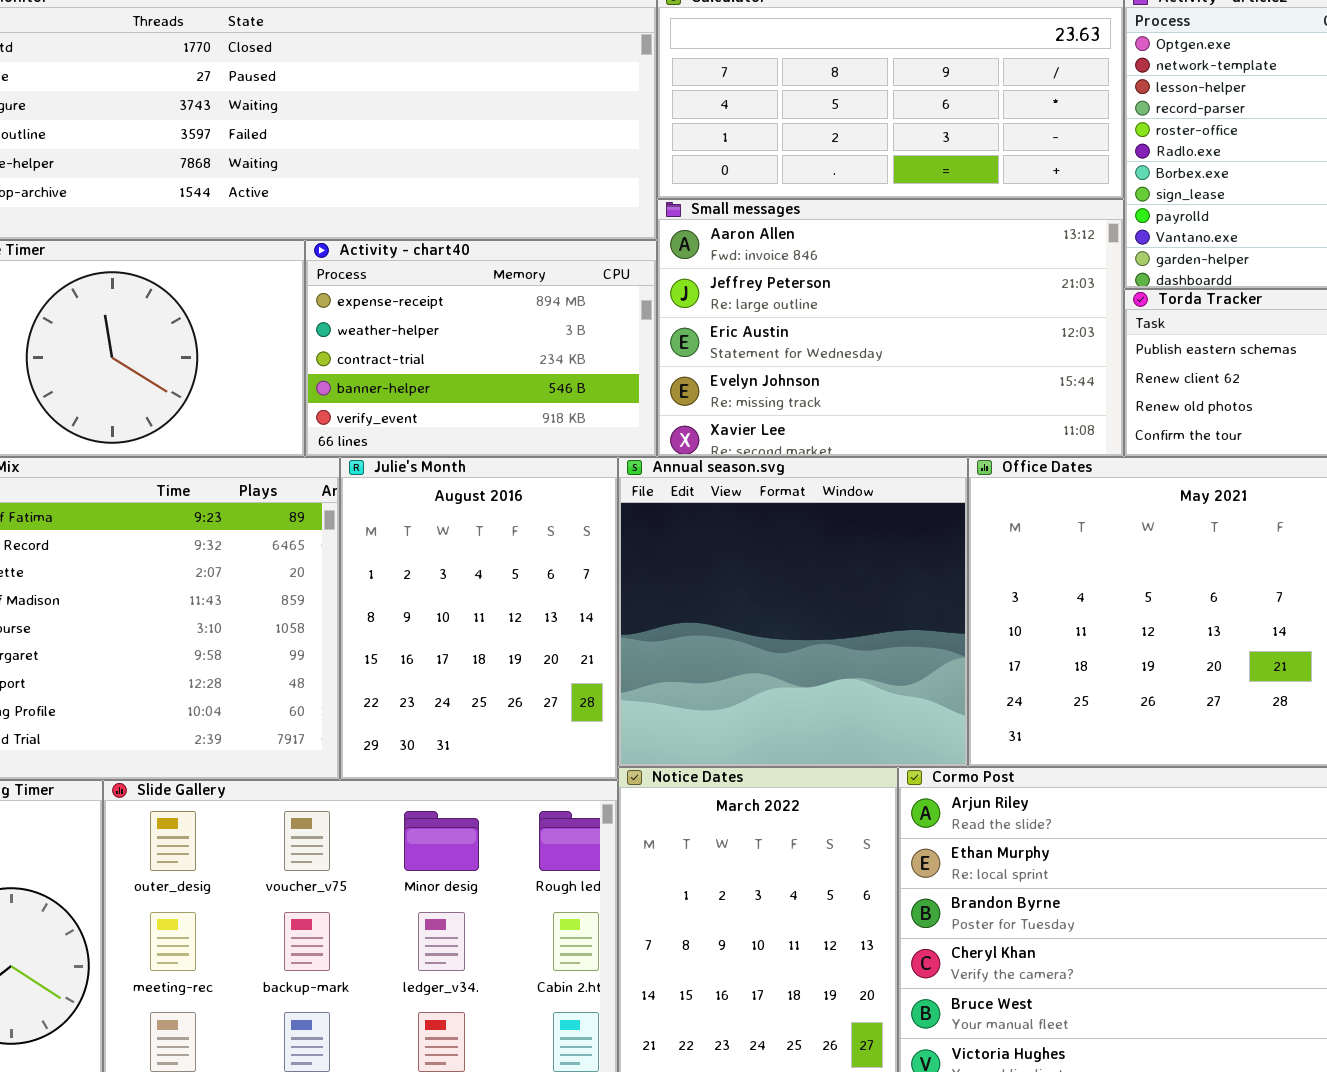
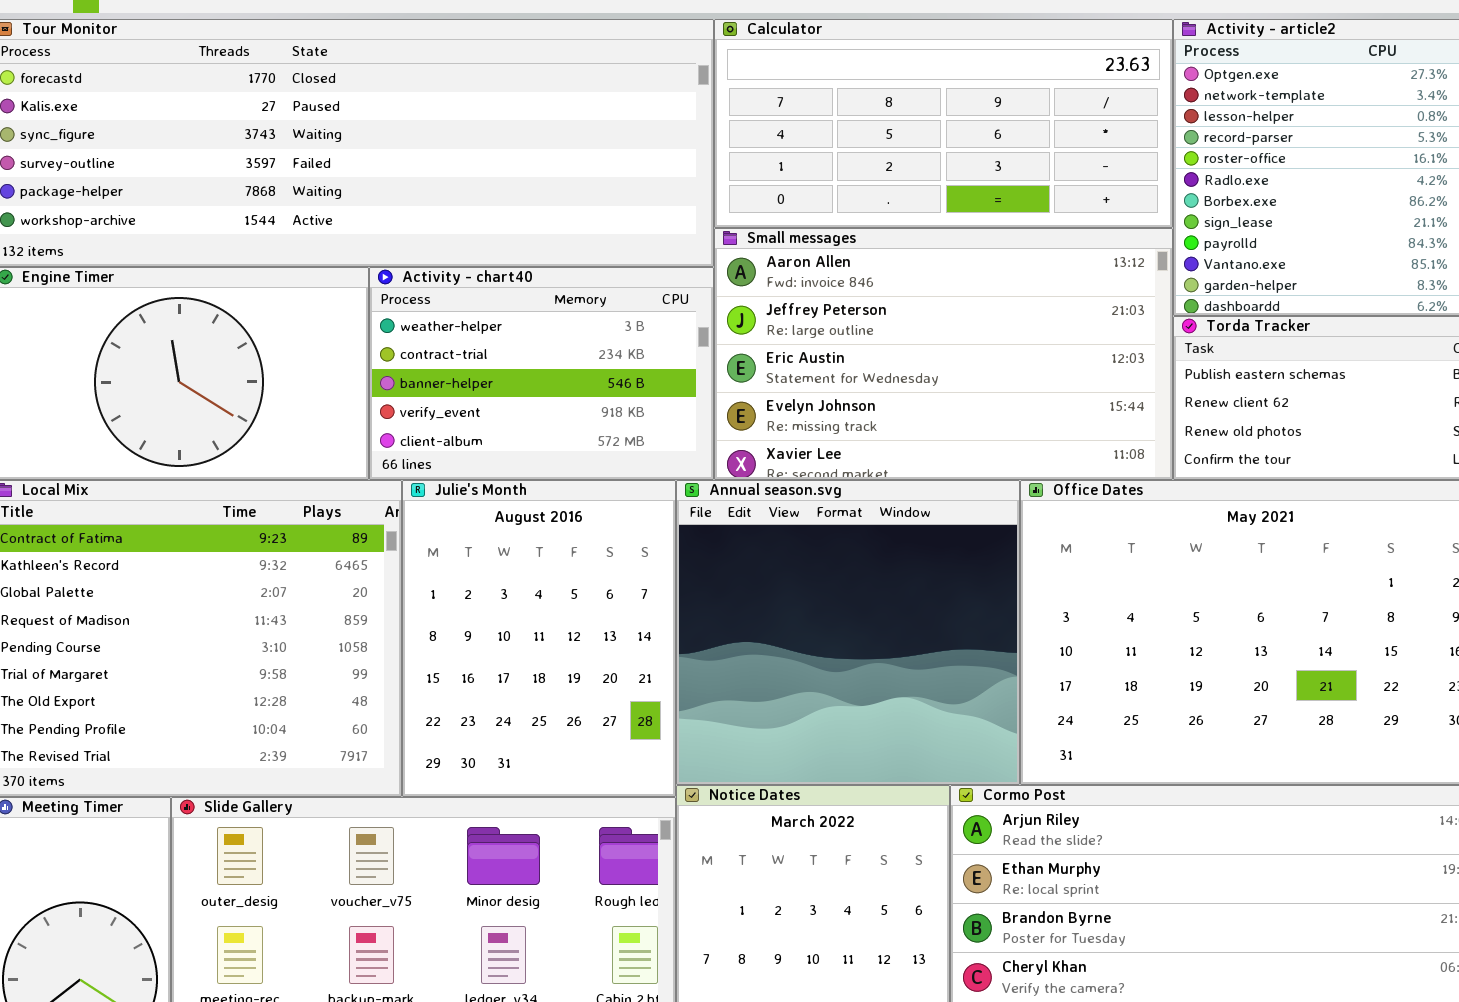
Activity - chart40: [305,240,657,457] -> [369,267,714,480], scrolled down 1 row

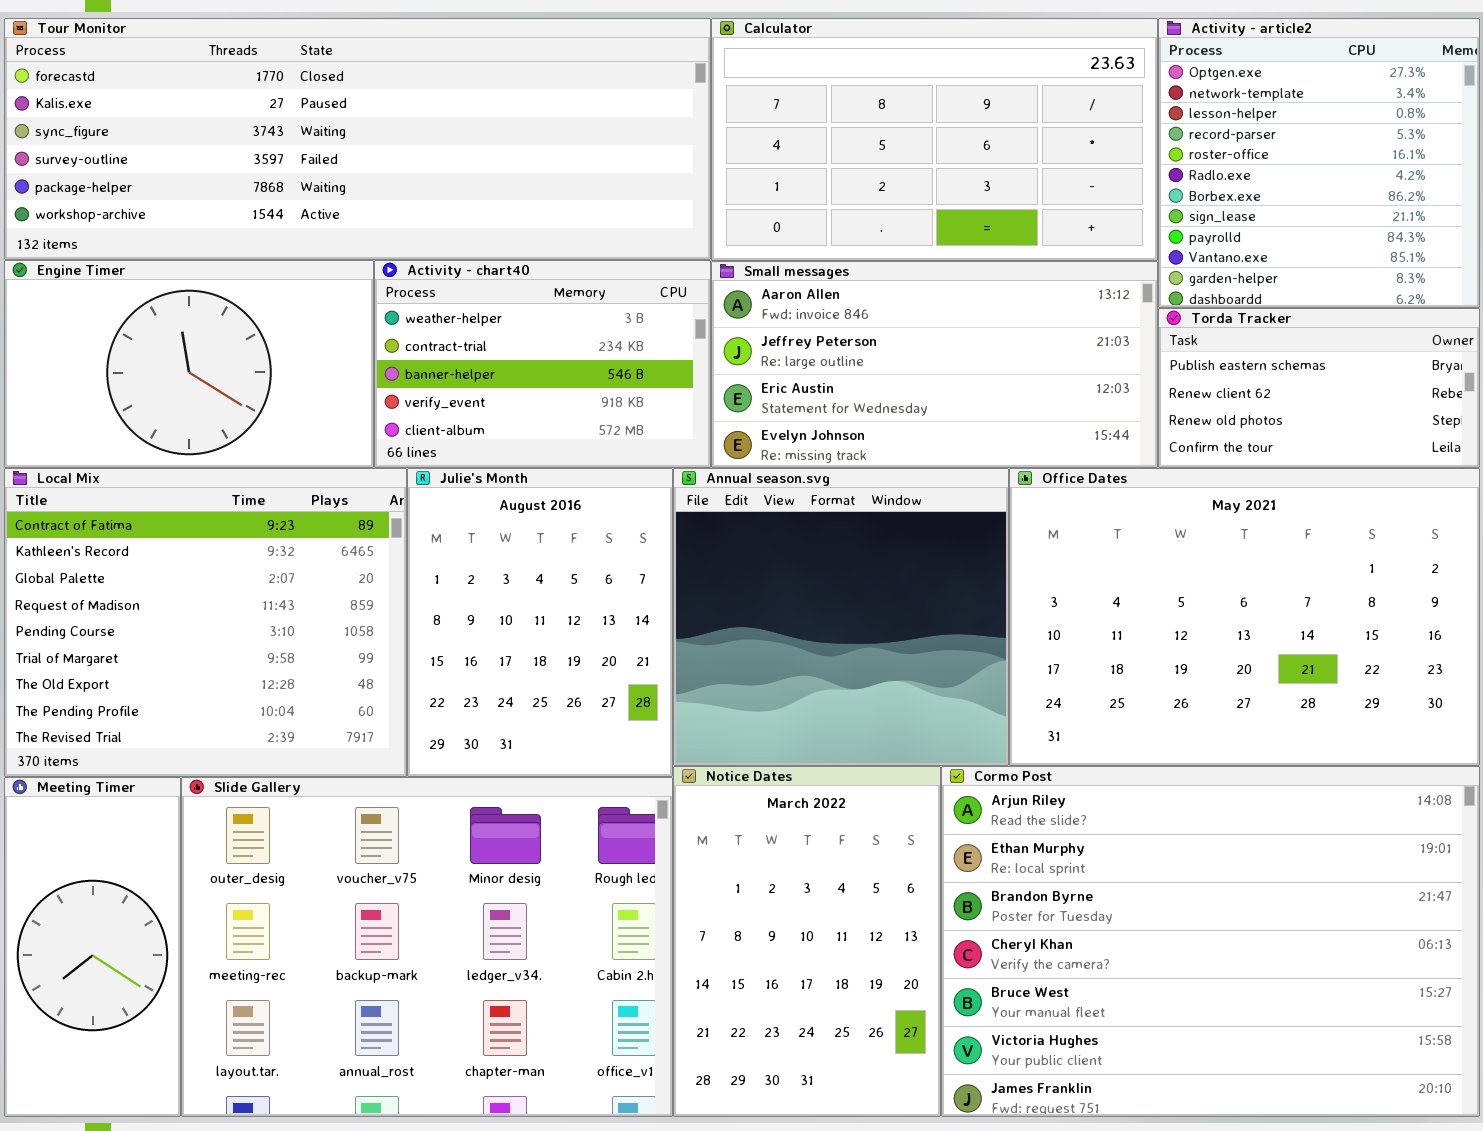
Calculator: [714,19,1173,228] -> [711,18,1158,261], resized
Small messages: [714,228,1173,480] -> [711,261,1158,468], resized

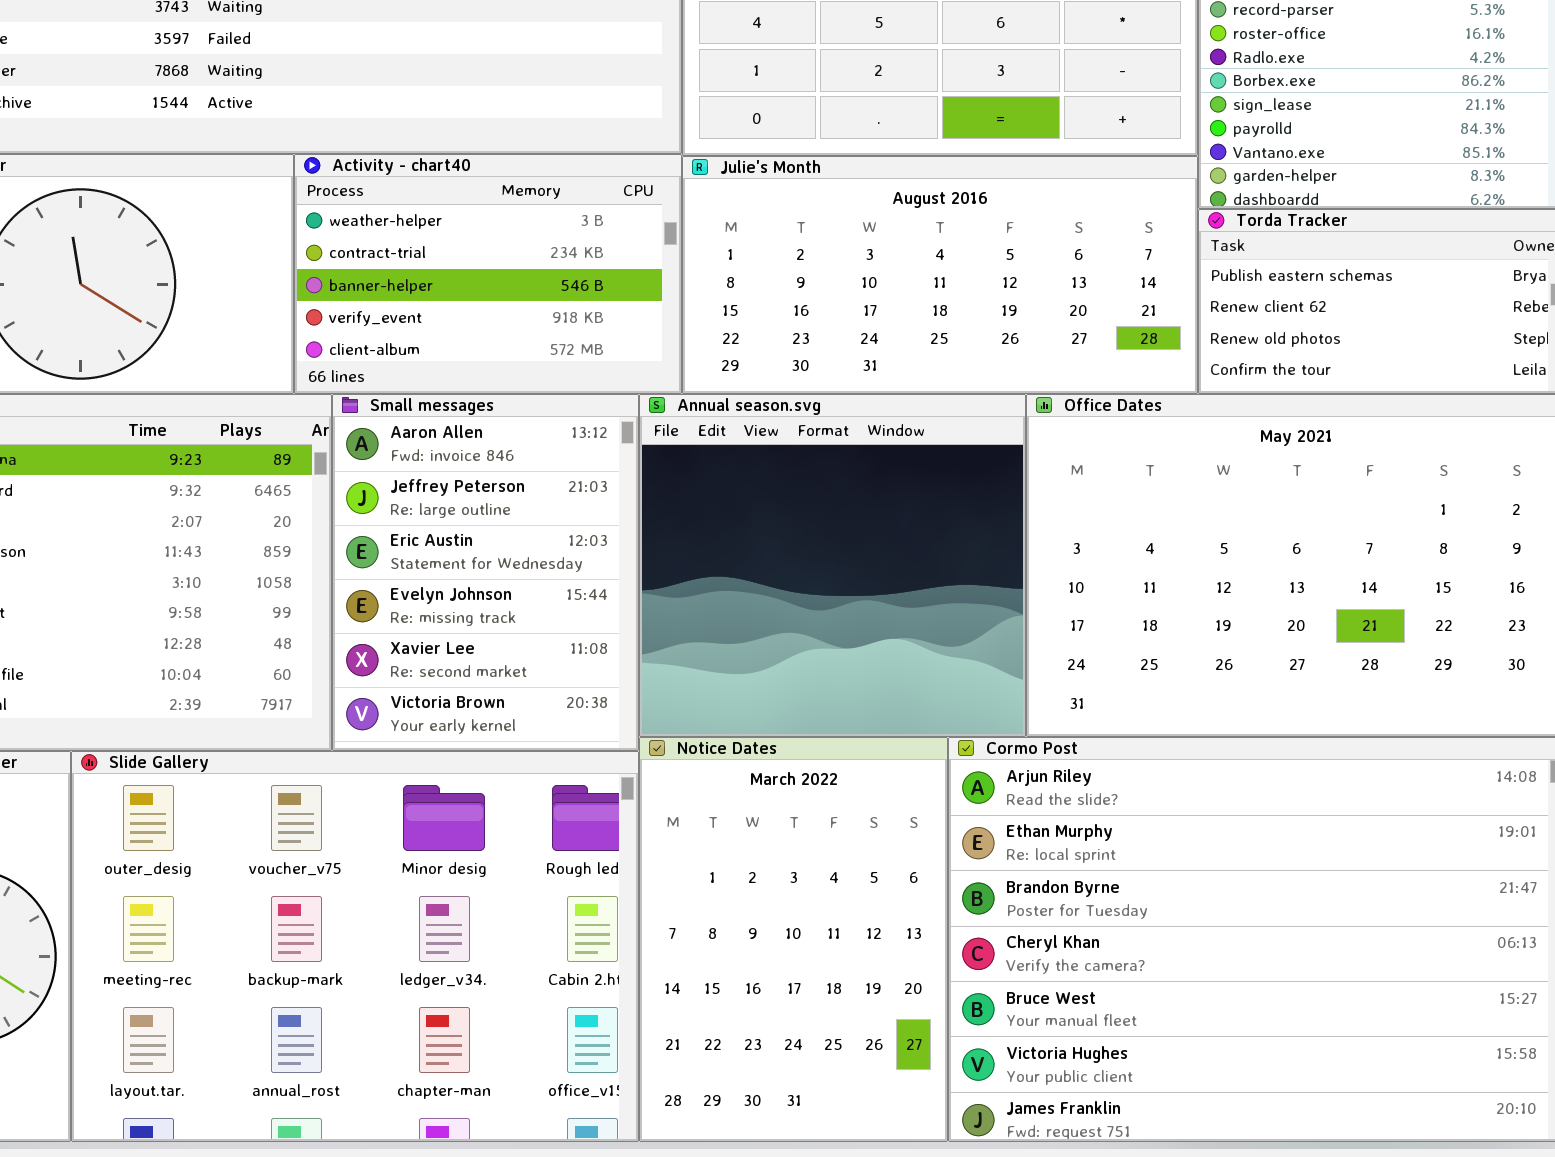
Small messages: [711,261,1158,468] -> [332,394,639,751], moved, resized
Julie's Month: [407,468,673,777] -> [682,156,1198,394], moved, resized

